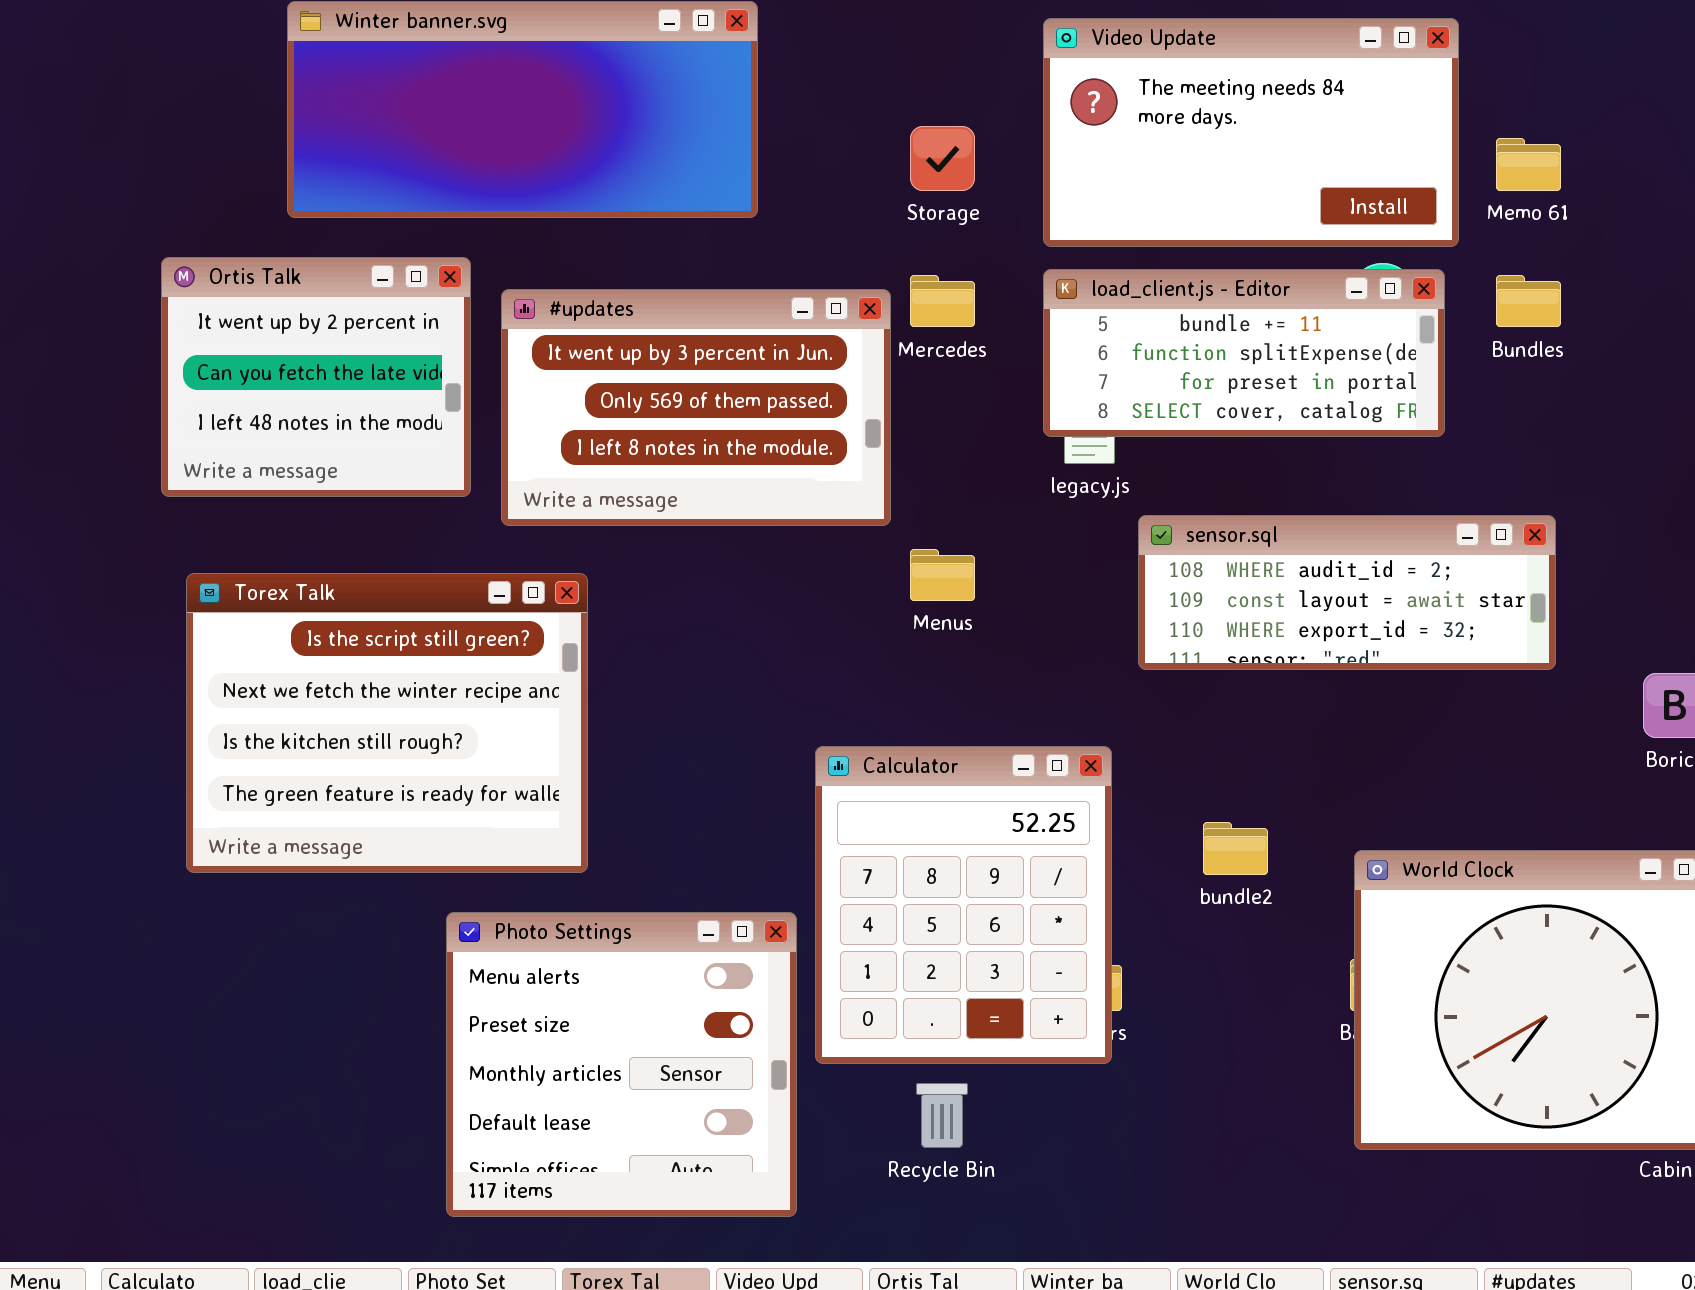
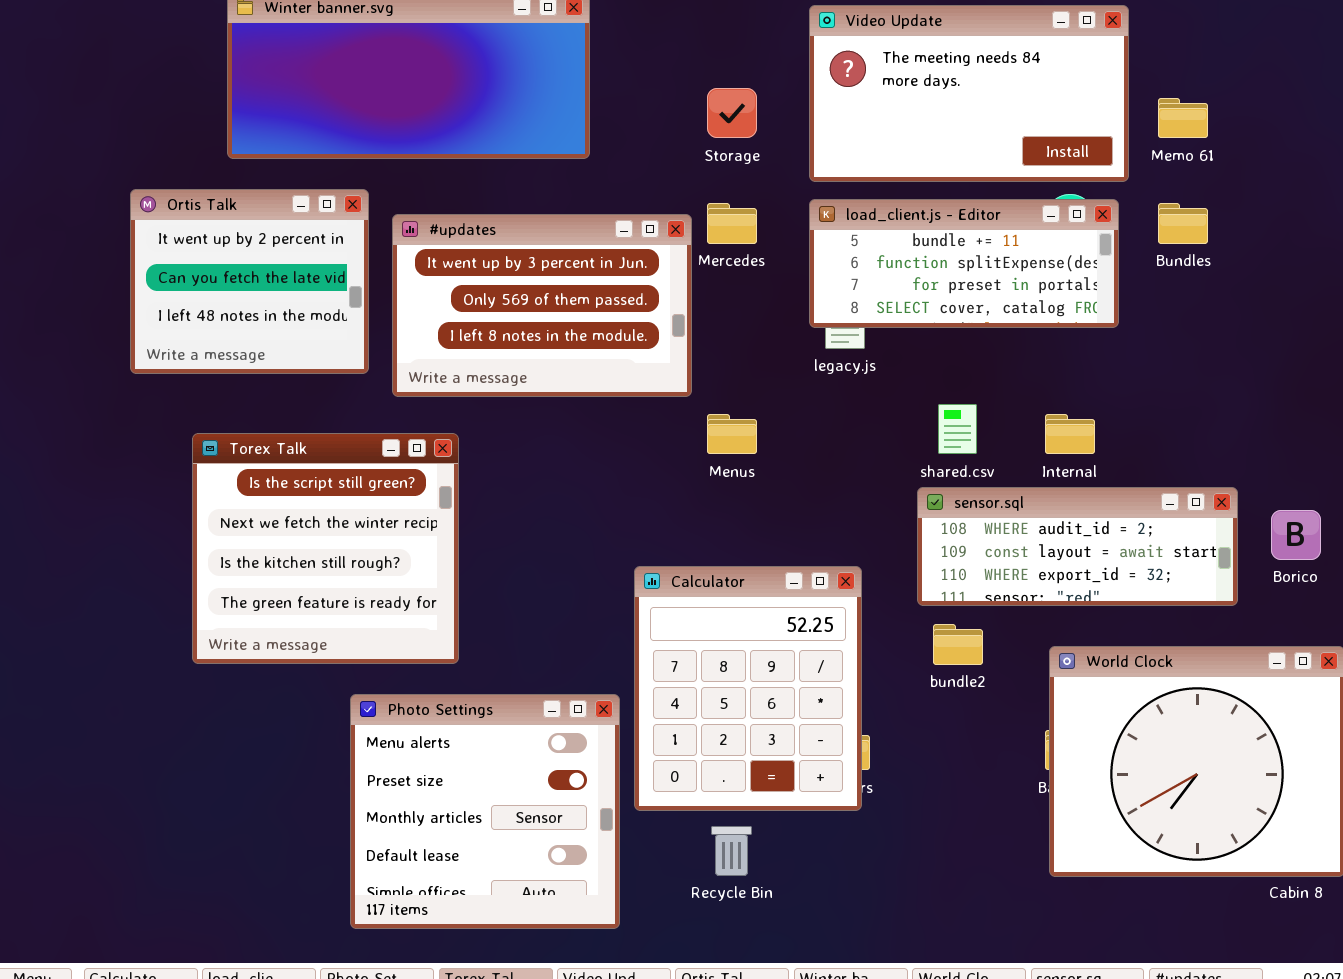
sensor.sql: [1138,515,1556,670] -> [917,487,1238,606], moved
Torex Talk: [186,573,588,873] -> [192,433,459,664], resized

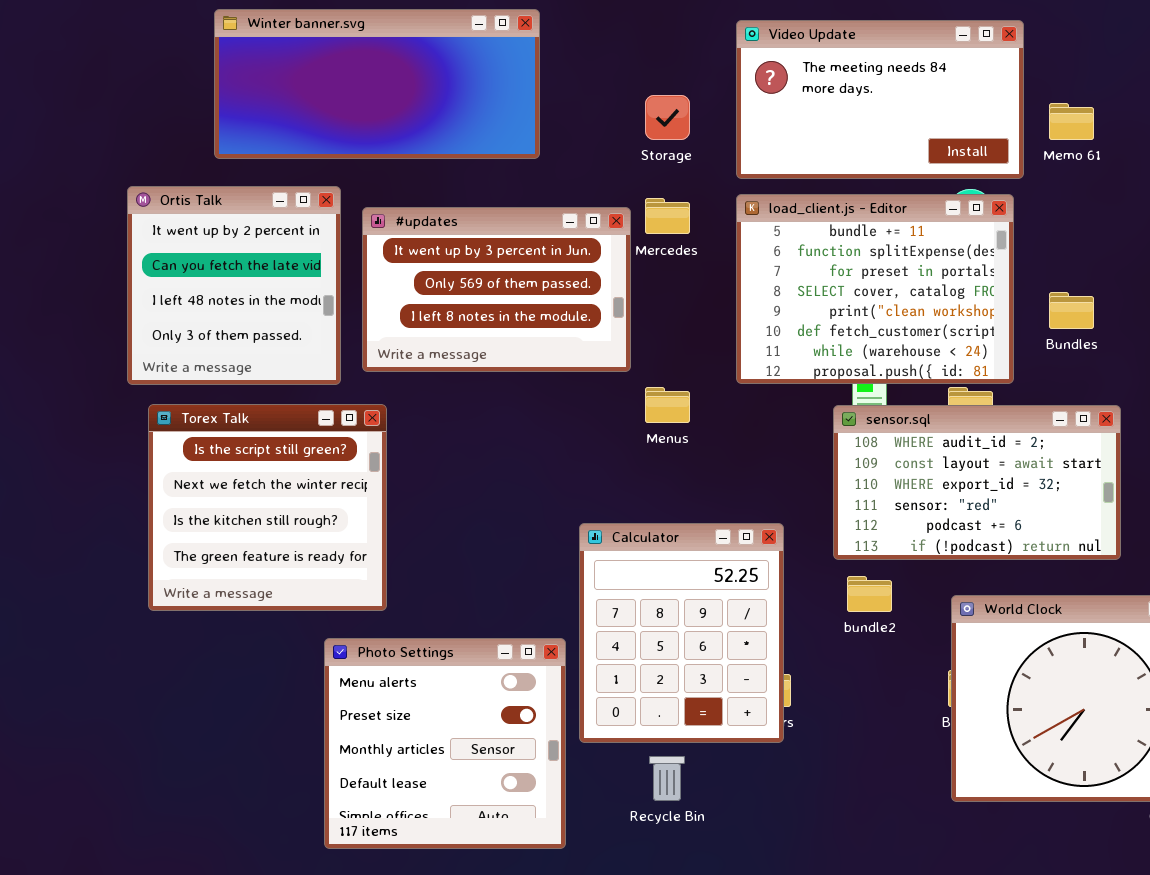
Ortis Talk: [130,189,369,374] -> [127,186,341,385], resized
load_client.js - Editor: [809,199,1119,328] -> [736,194,1014,384], resized
Bundles: [1158,203,1208,244] -> [1049,292,1094,329], moved
Torex Talk: [192,433,459,664] -> [148,404,387,611], moved
sensor.sql: [917,487,1238,606] -> [833,405,1121,560], resized

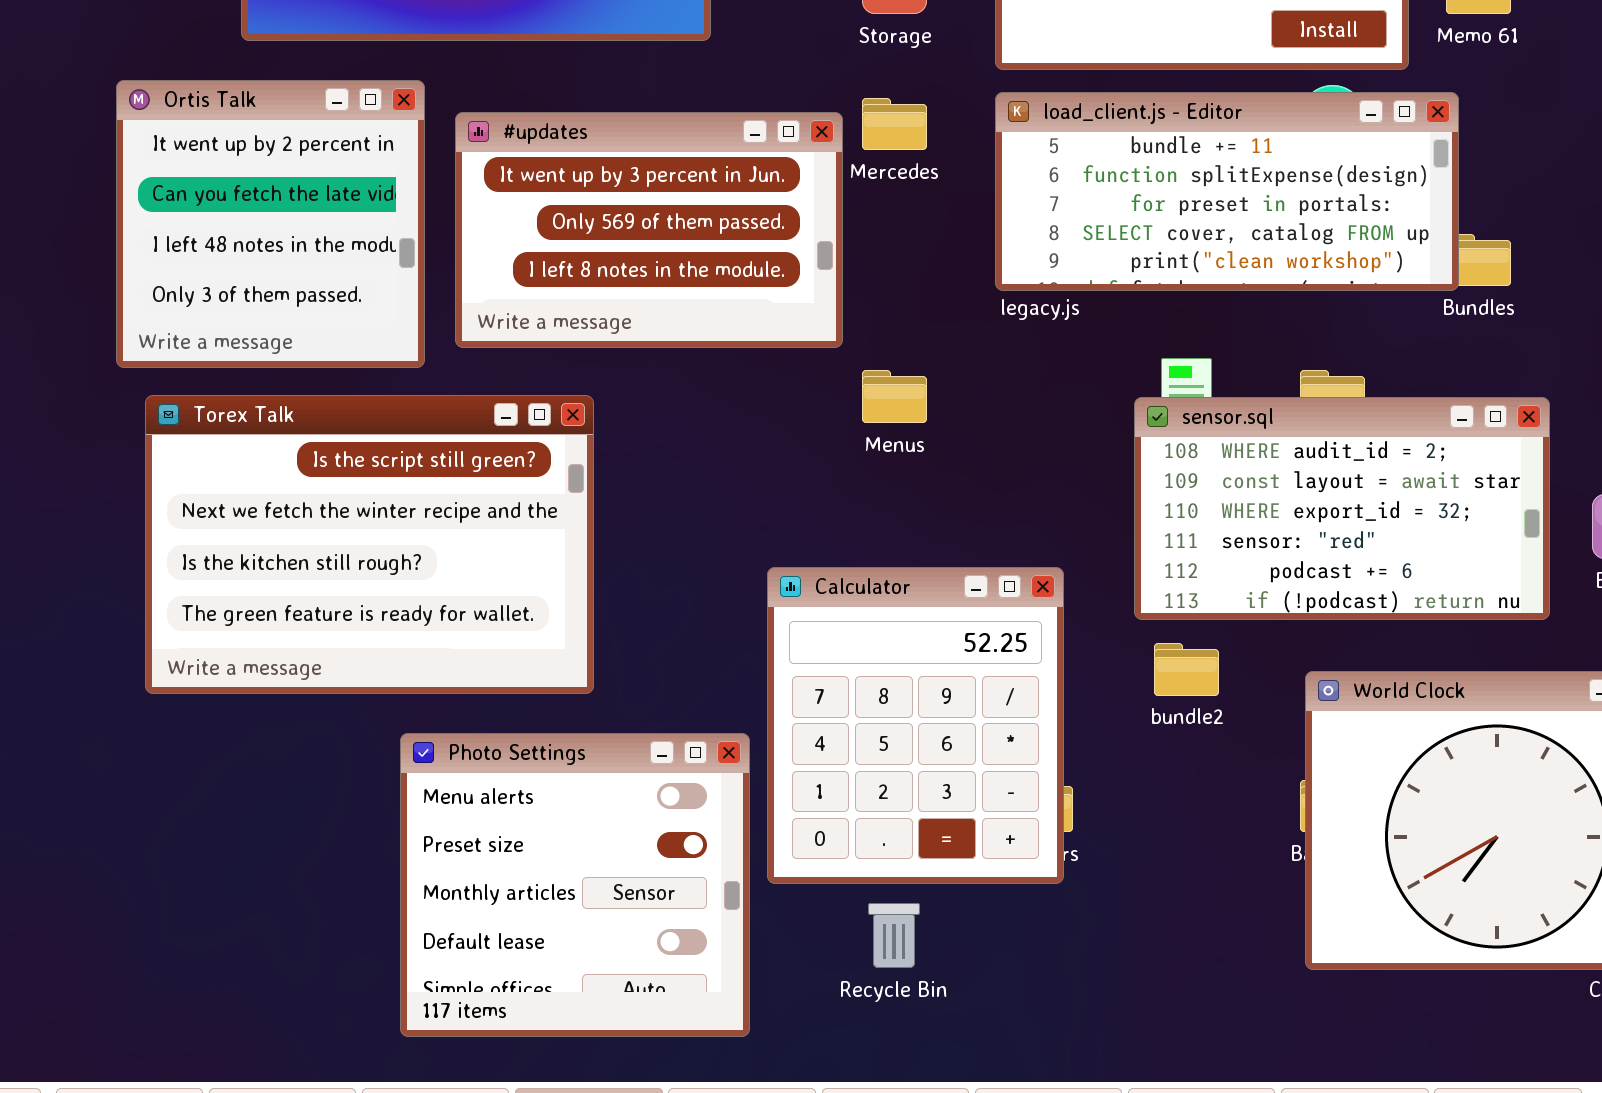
load_client.js - Editor: [736,194,1014,384] -> [995,92,1459,291], resized
Torex Talk: [148,404,387,611] -> [145,395,594,694], resized

